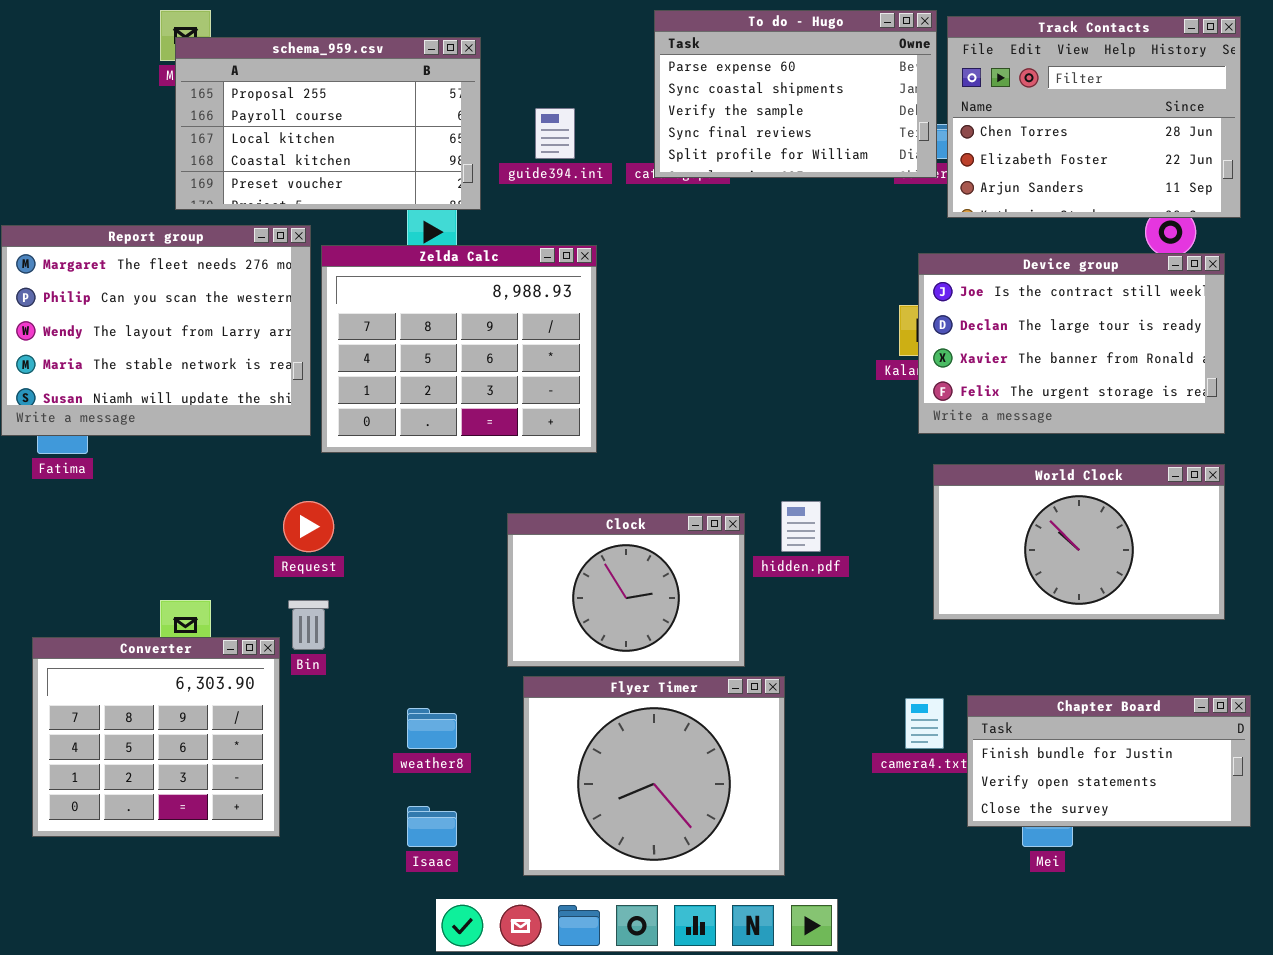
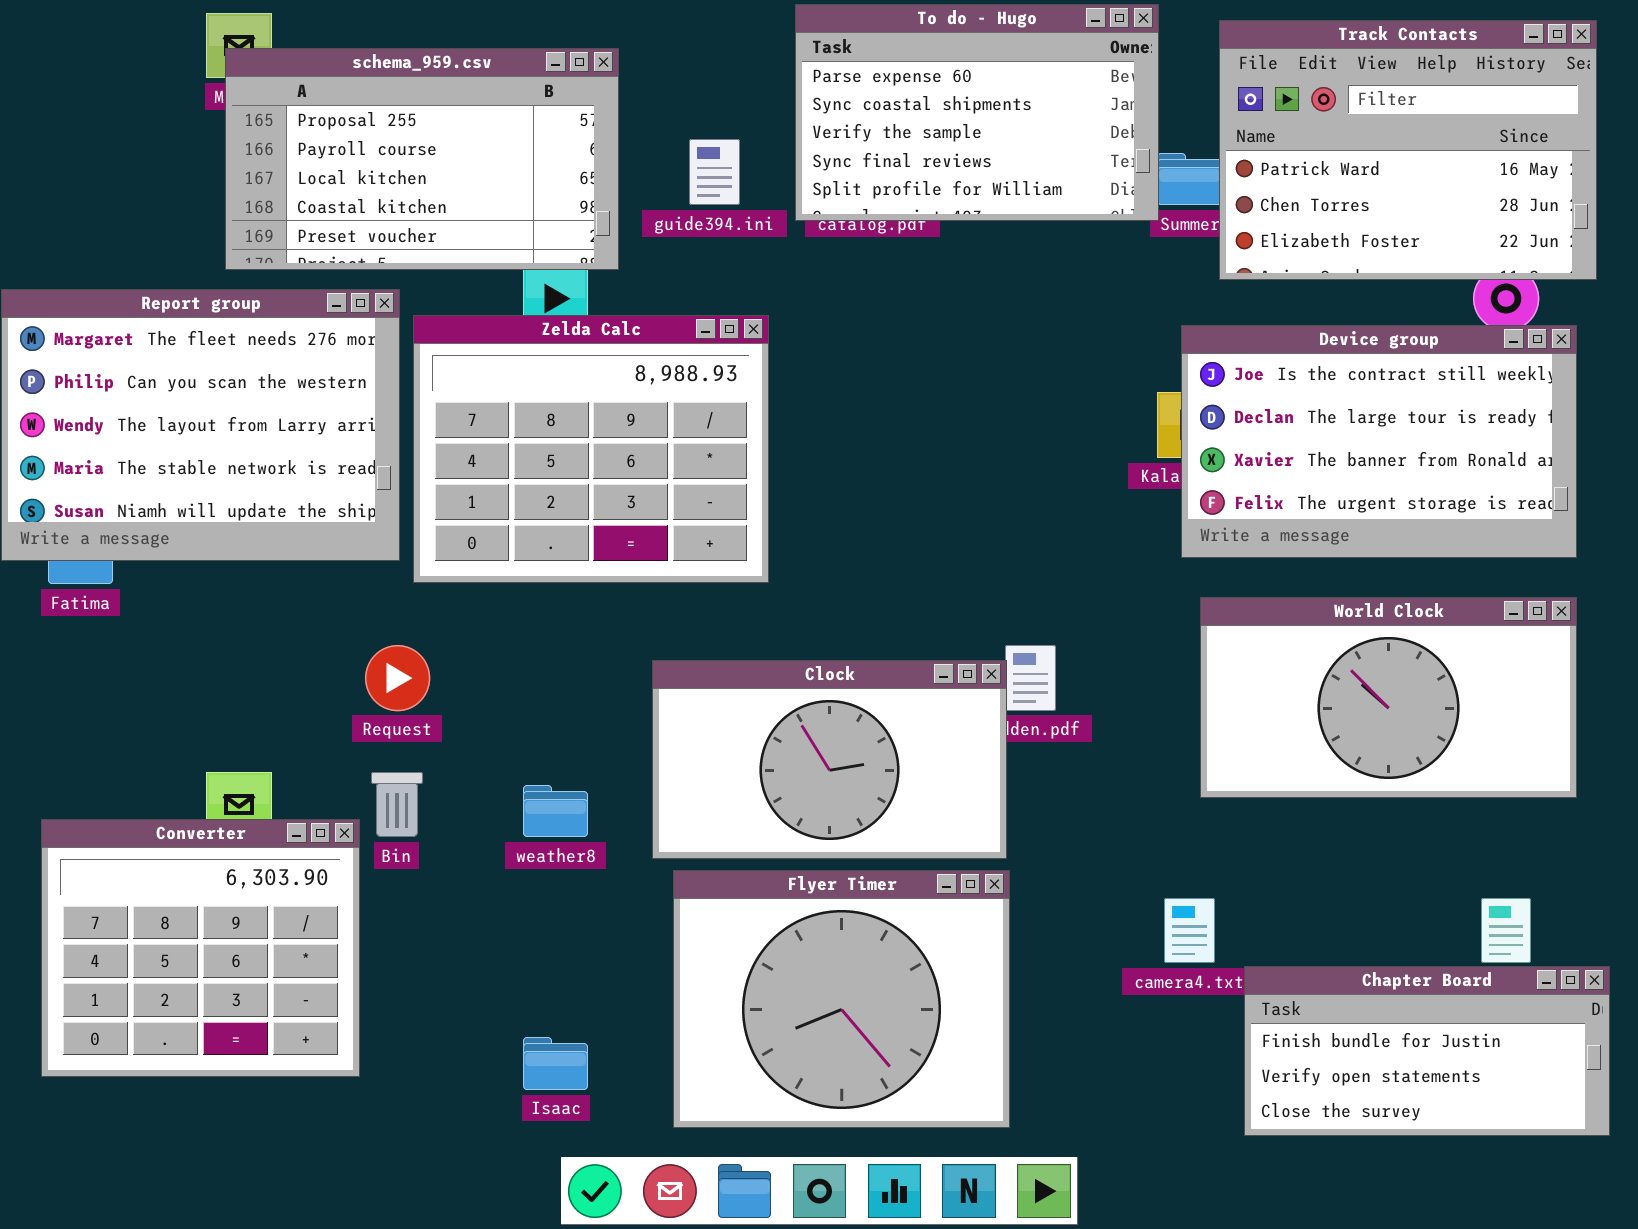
To do - Hugo: [654,10,937,178] -> [795,4,1159,221], moved
Track Contacts: [947,16,1241,218] -> [1219,20,1597,280], scrolled up 1 row
Clock: [507,513,745,667] -> [652,660,1007,859], resized
Chapter Board: [967,695,1251,827] -> [1244,966,1610,1136], moved
weather8: [407,708,457,749] -> [523,785,588,837], moved

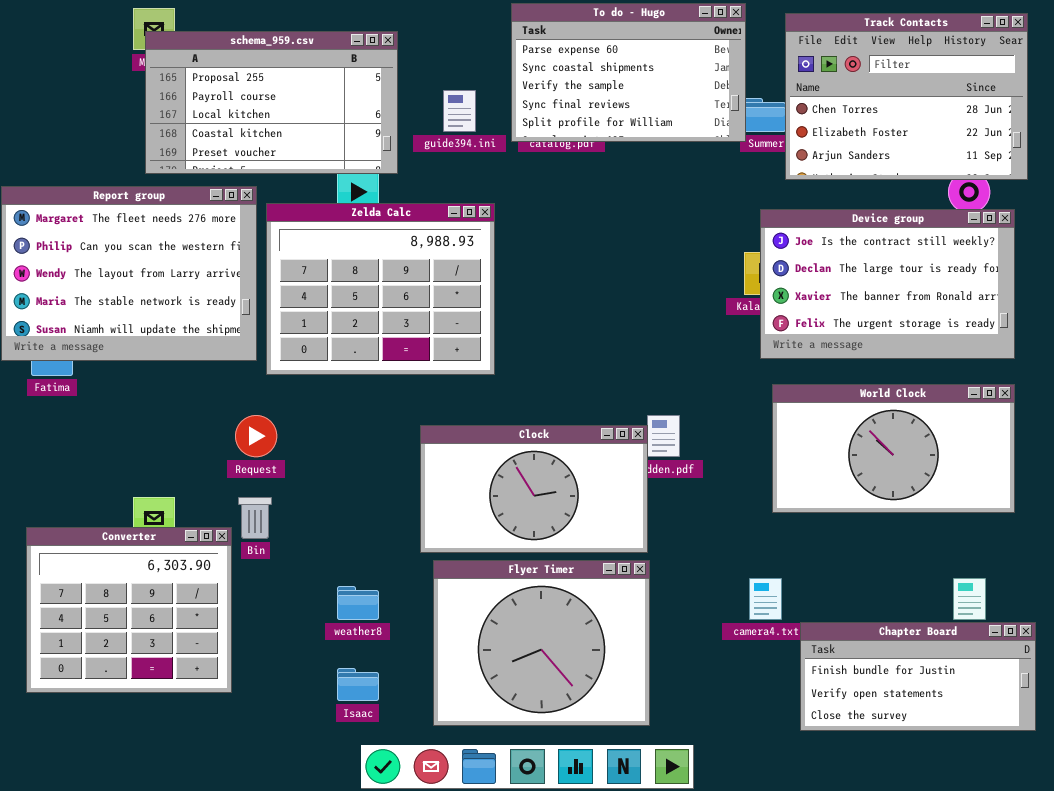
Track Contacts: [1219,20,1597,280] -> [785,13,1028,180], scrolled down 1 row
weather8: [523,785,588,837] -> [337,586,379,620], moved

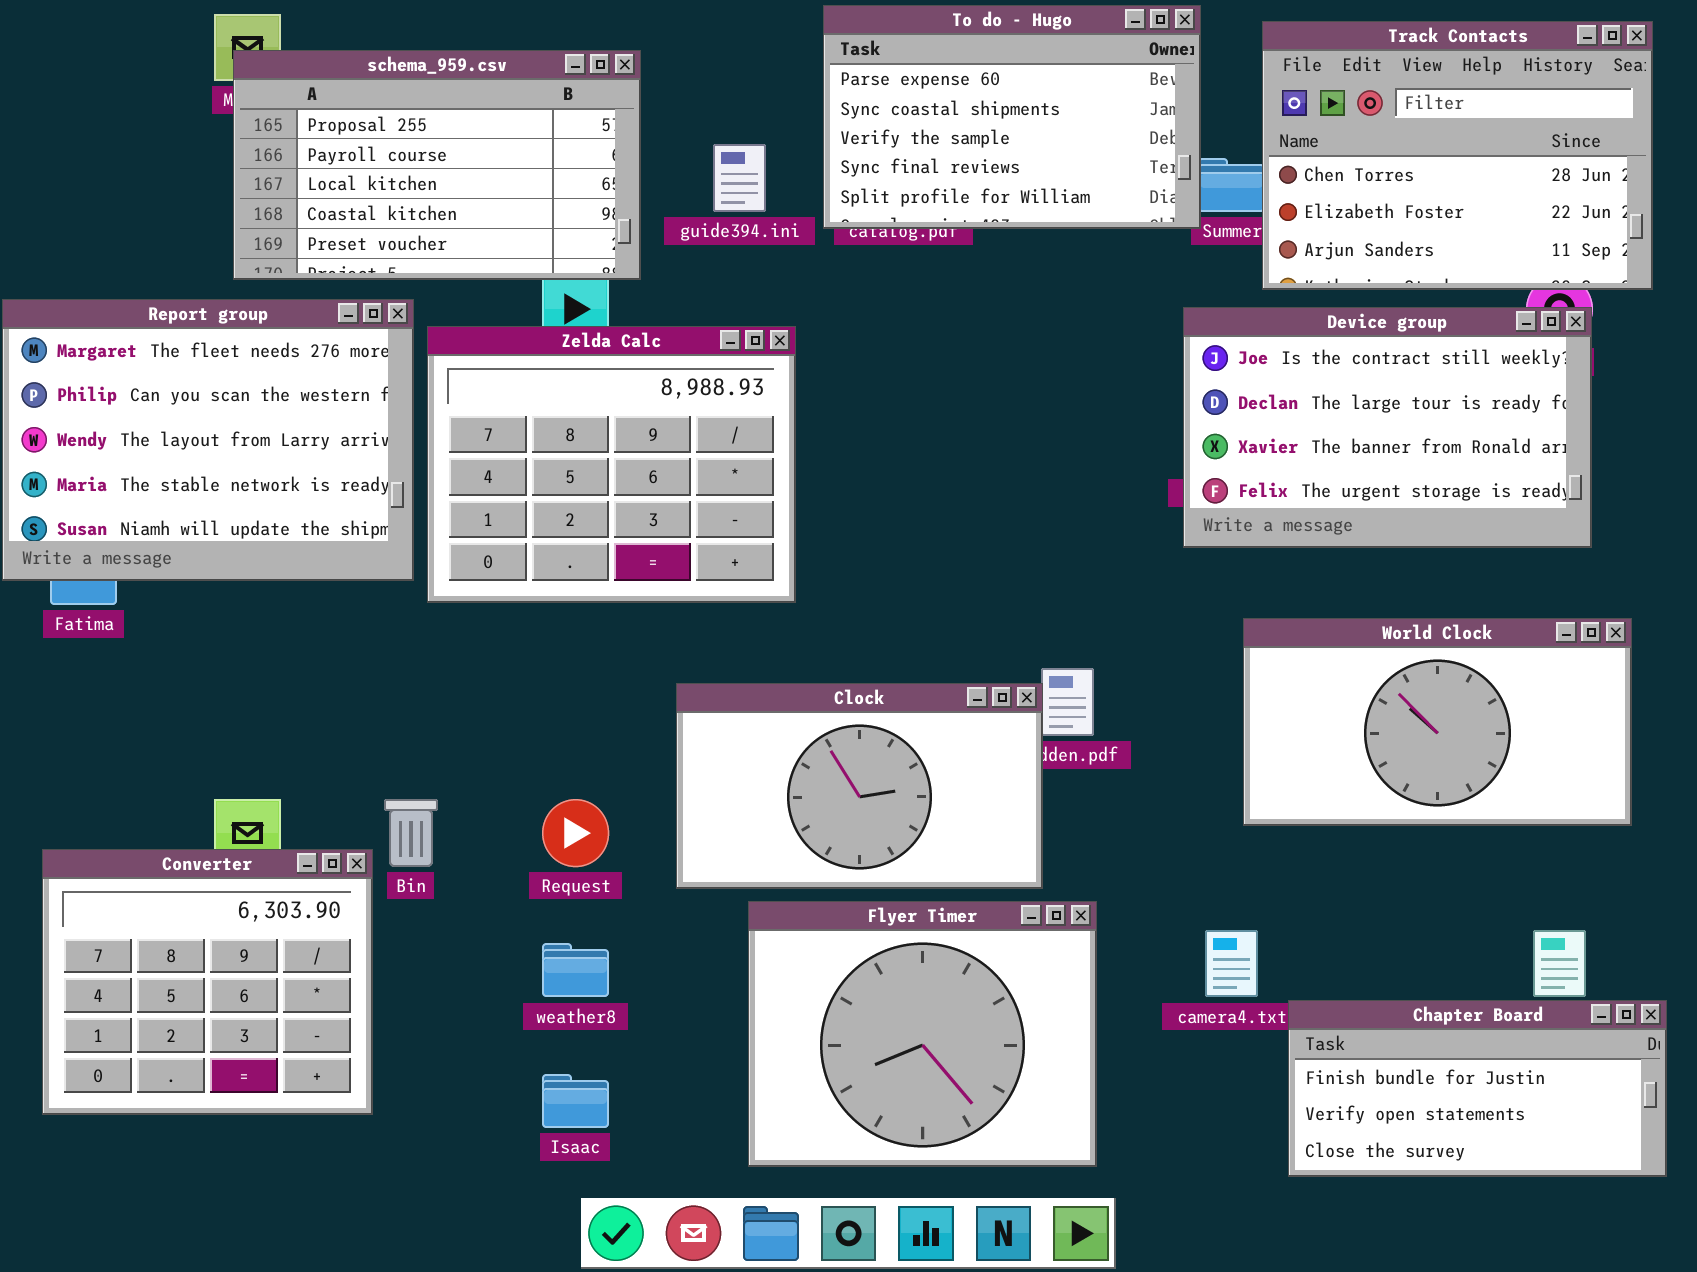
Device group: [760,209,1015,359] -> [1183,307,1592,548], moved
Request: [235,415,277,457] -> [542,799,609,867], moved
Flyer Timer: [433,560,650,726] -> [748,901,1097,1167], moved

